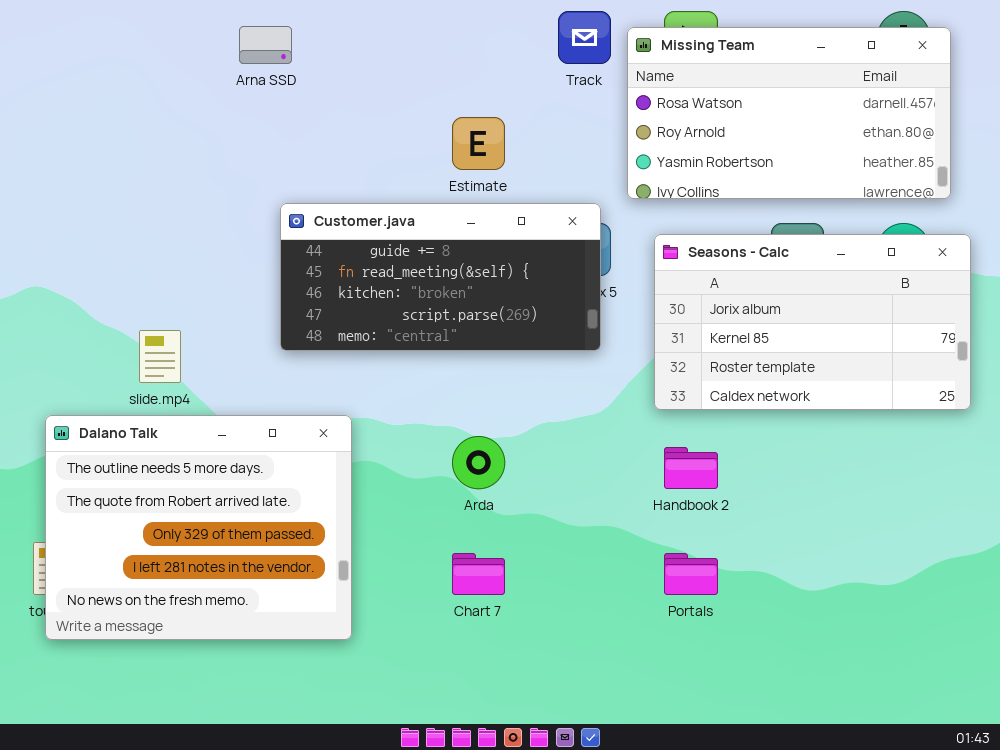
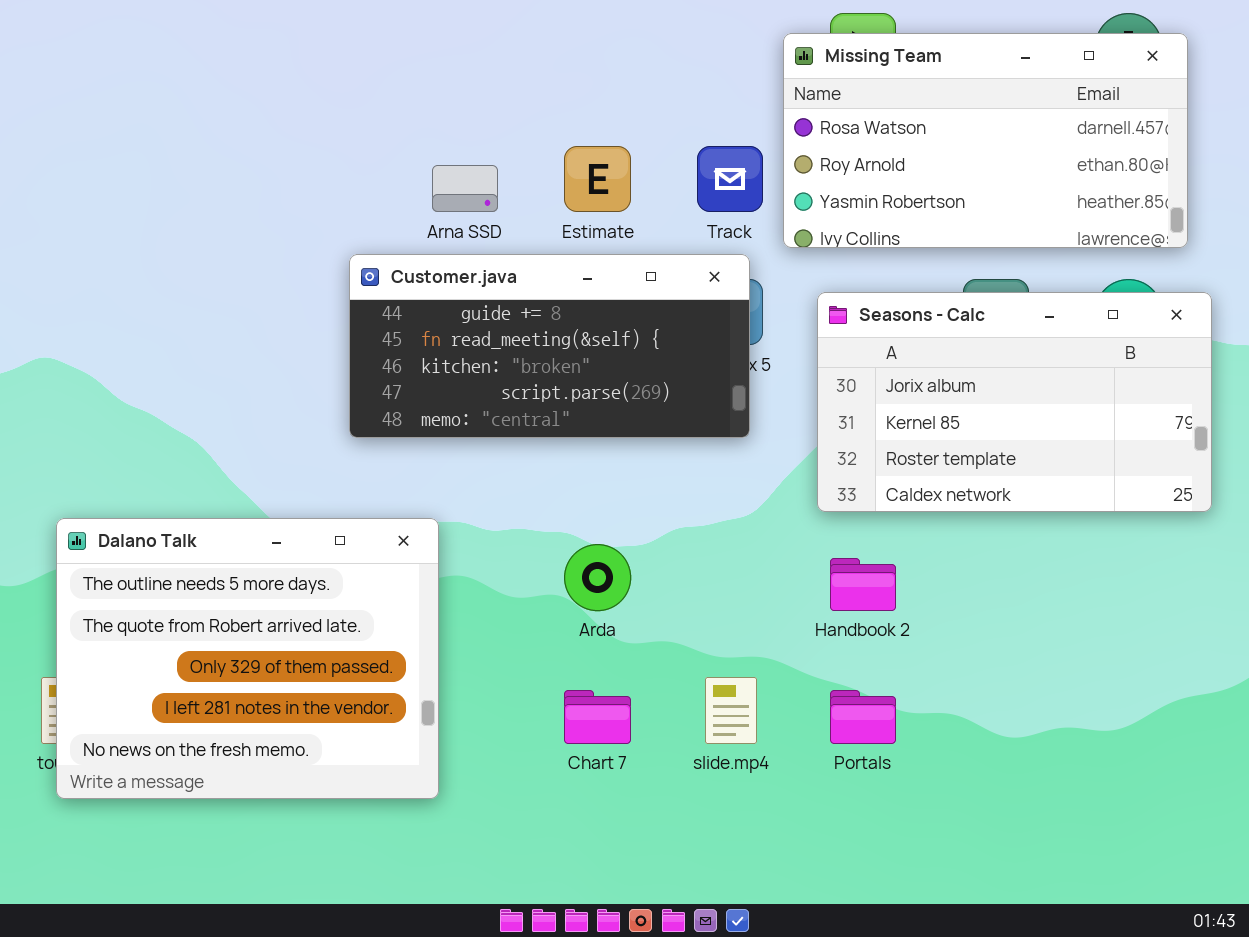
Track: [558,11,611,64] -> [697,146,763,212], moved
Arna SSD: [239,26,292,64] -> [432,165,498,212], moved
slide.mp4: [139,330,181,383] -> [705,677,757,744], moved

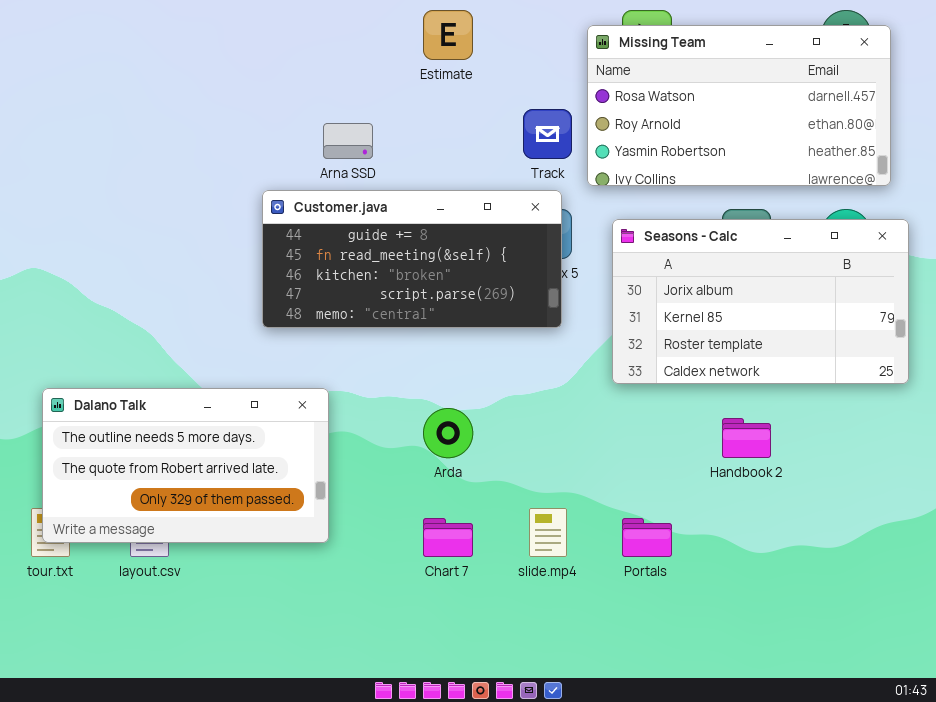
Estimate: [564,146,631,212] -> [423,10,473,60], moved
Dalano Talk: [56,518,439,799] -> [42,388,329,543], resized
Handbook 2: [830,558,896,611] -> [722,418,771,458], moved

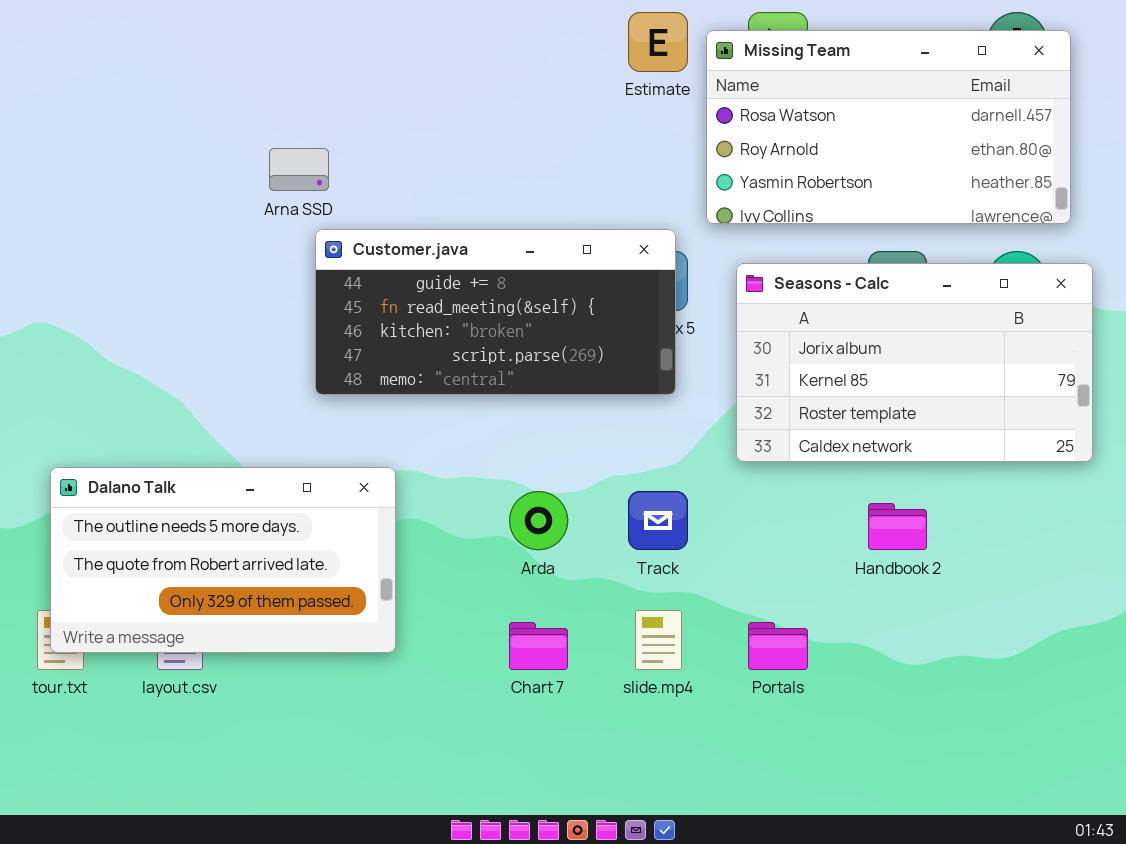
Estimate: [423,10,473,60] -> [628,12,688,72], moved
Track: [523,109,572,159] -> [628,491,688,550], moved
Arna SSD: [323,123,373,159] -> [269,148,329,191], moved

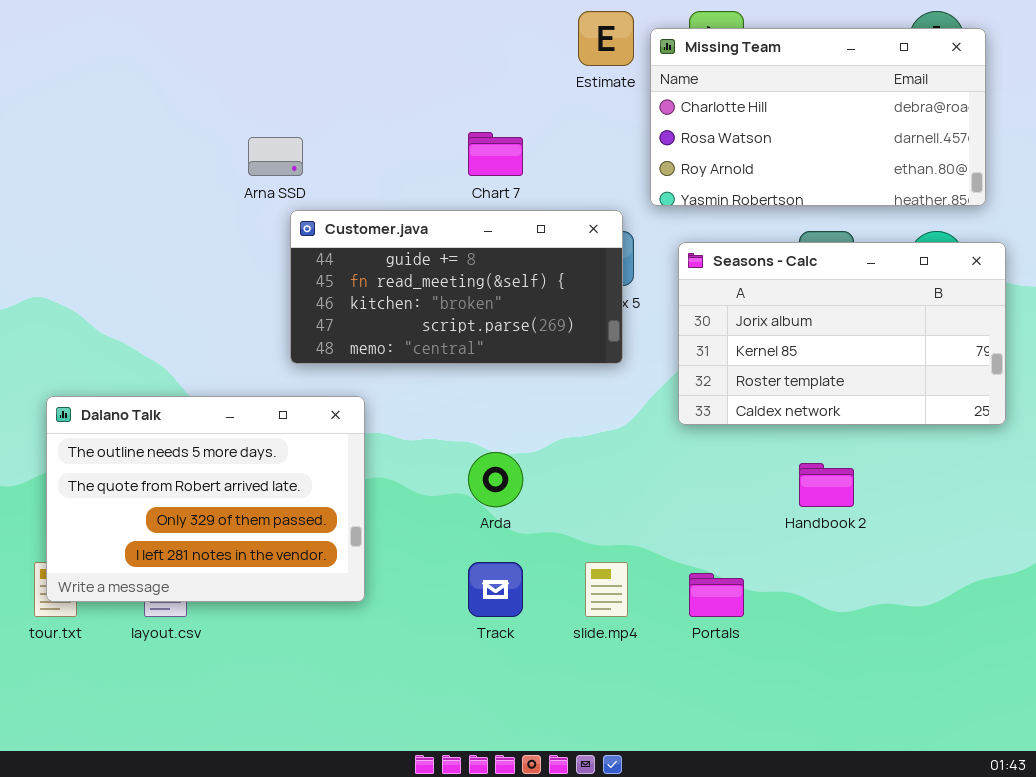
Missing Team: [706,30,1071,224] -> [650,28,986,206], scrolled up 1 row
Dalano Talk: [50,467,396,653] -> [46,396,365,602], resized
Track: [628,491,688,550] -> [468,562,523,617], moved
Chart 7: [509,622,568,670] -> [468,132,523,176], moved

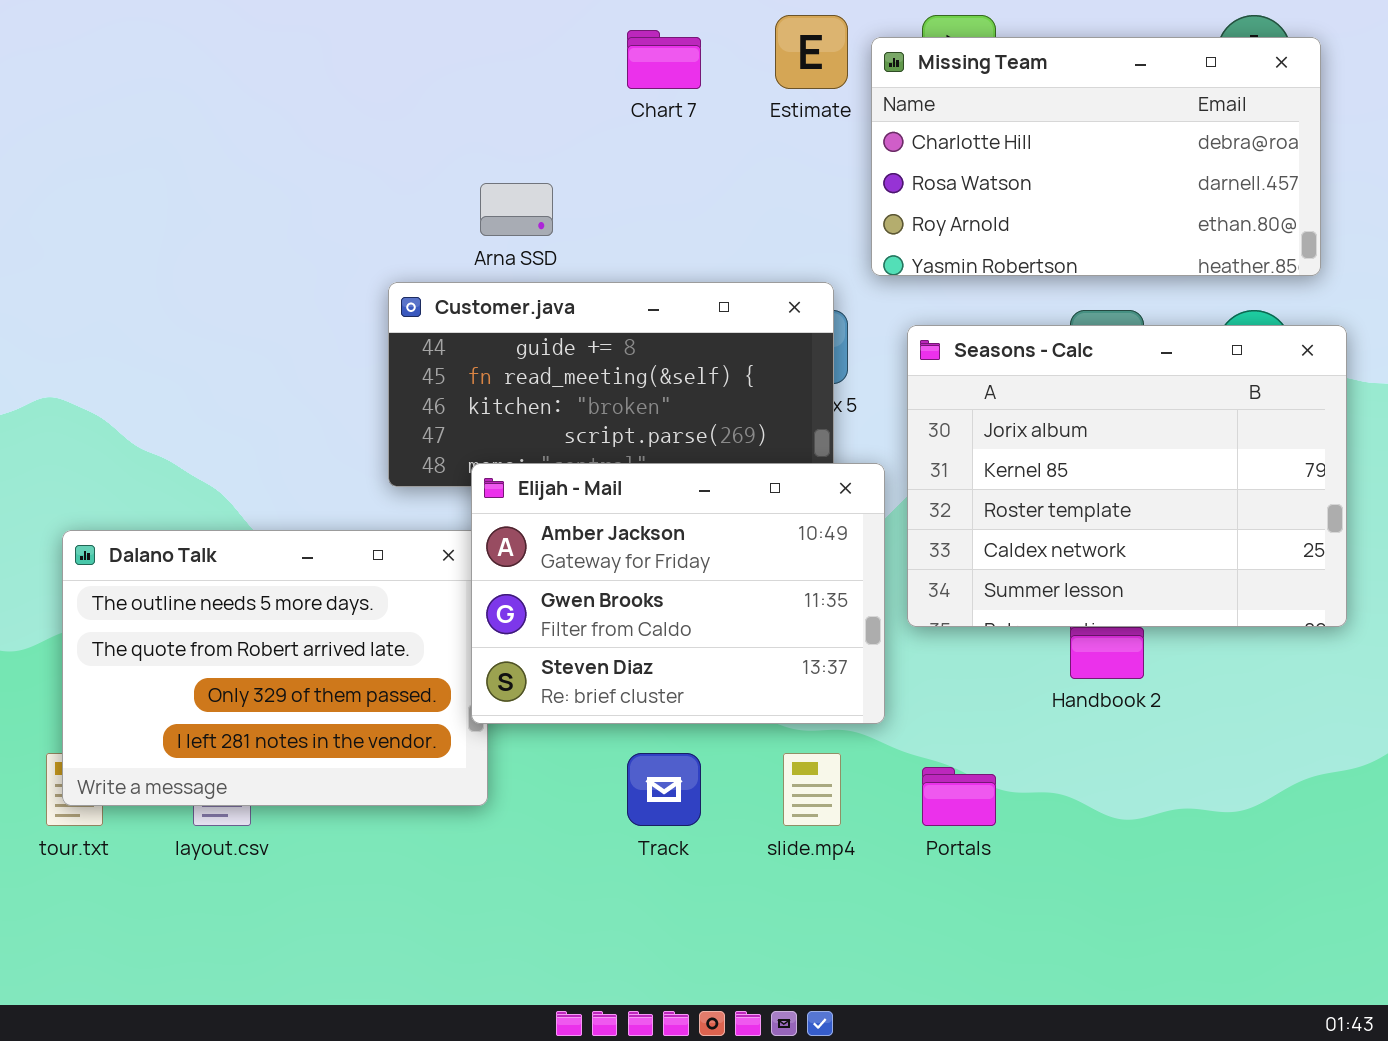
Chart 7: [468,132,523,176] -> [627,30,701,89], moved
Arna SSD: [248,137,303,176] -> [480,183,553,236], moved
Seasons - Calc: [678,242,1006,425] -> [907,325,1347,627], resized
Elijah - Mail: none -> [471,463,885,724], opened

